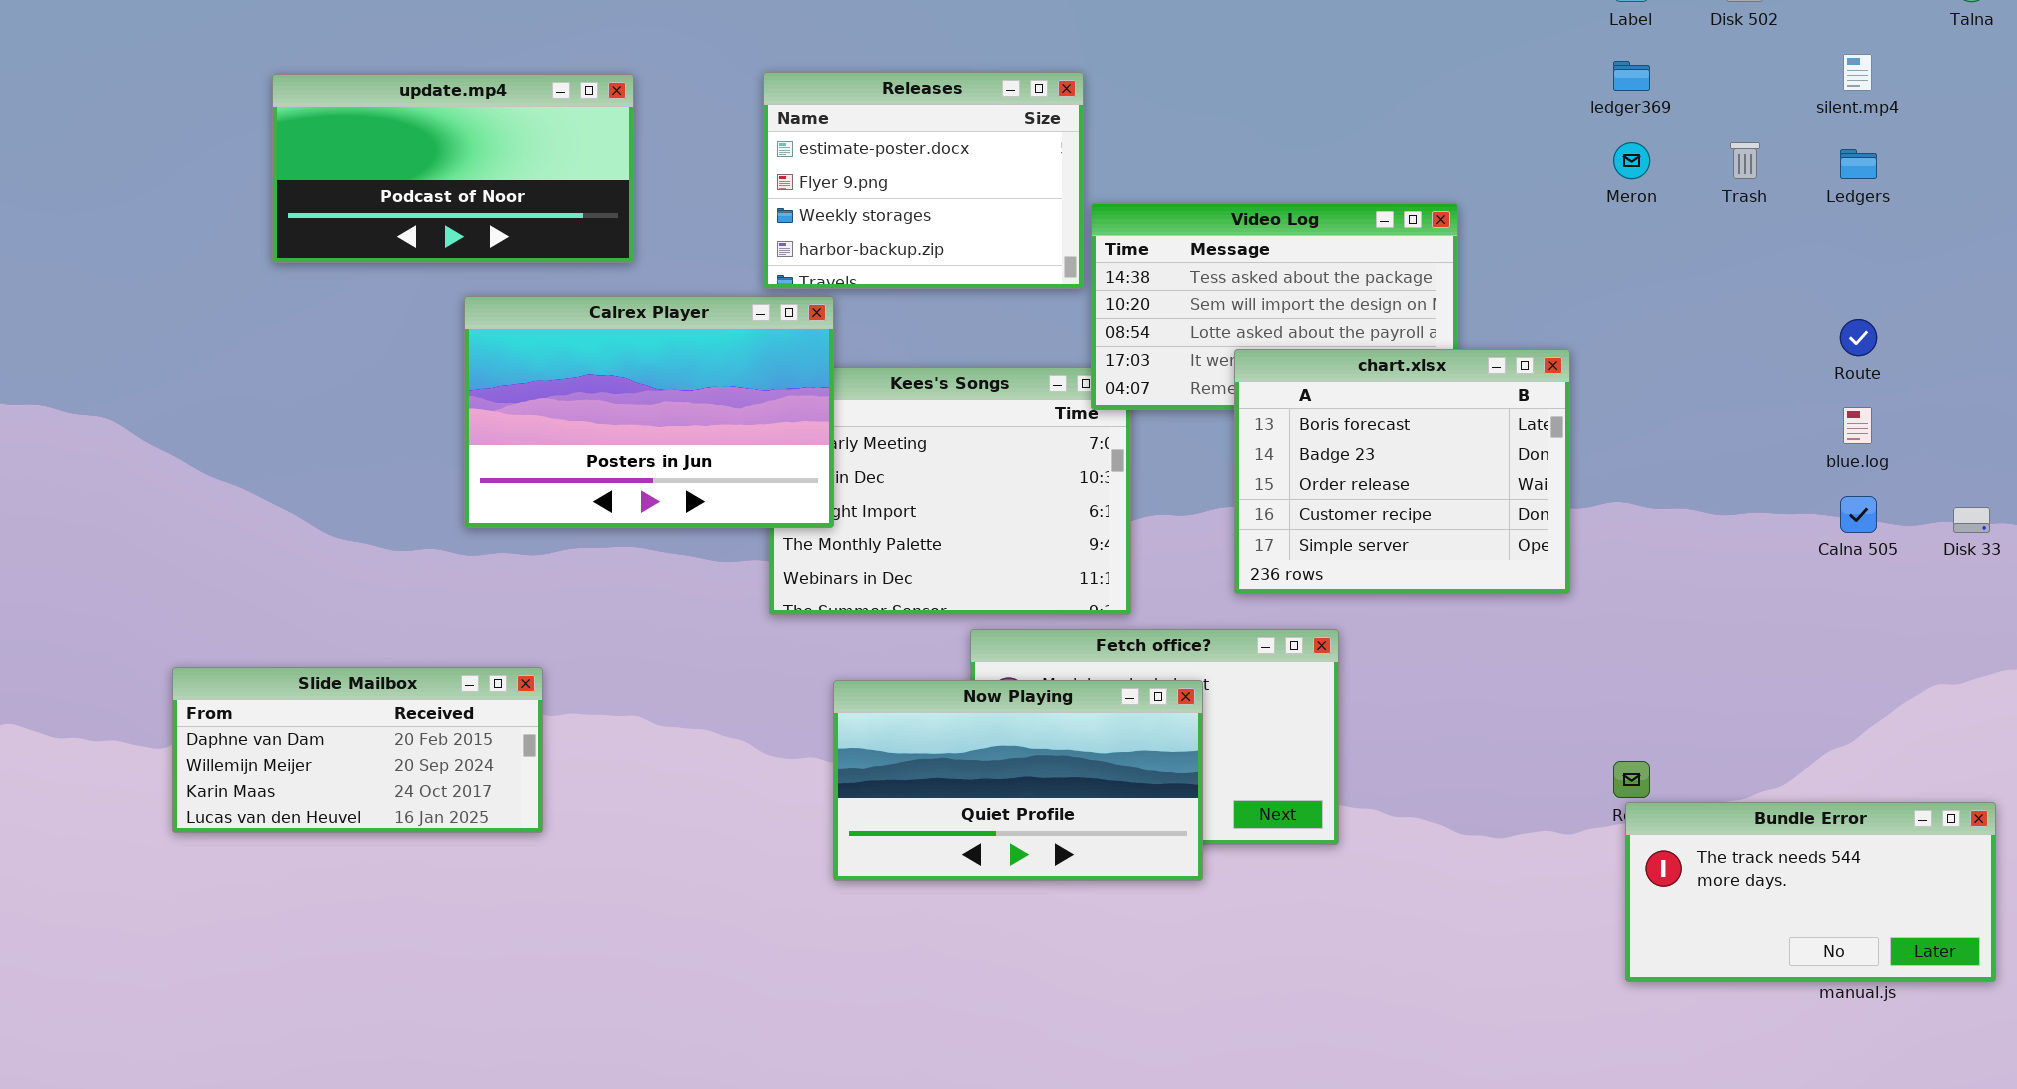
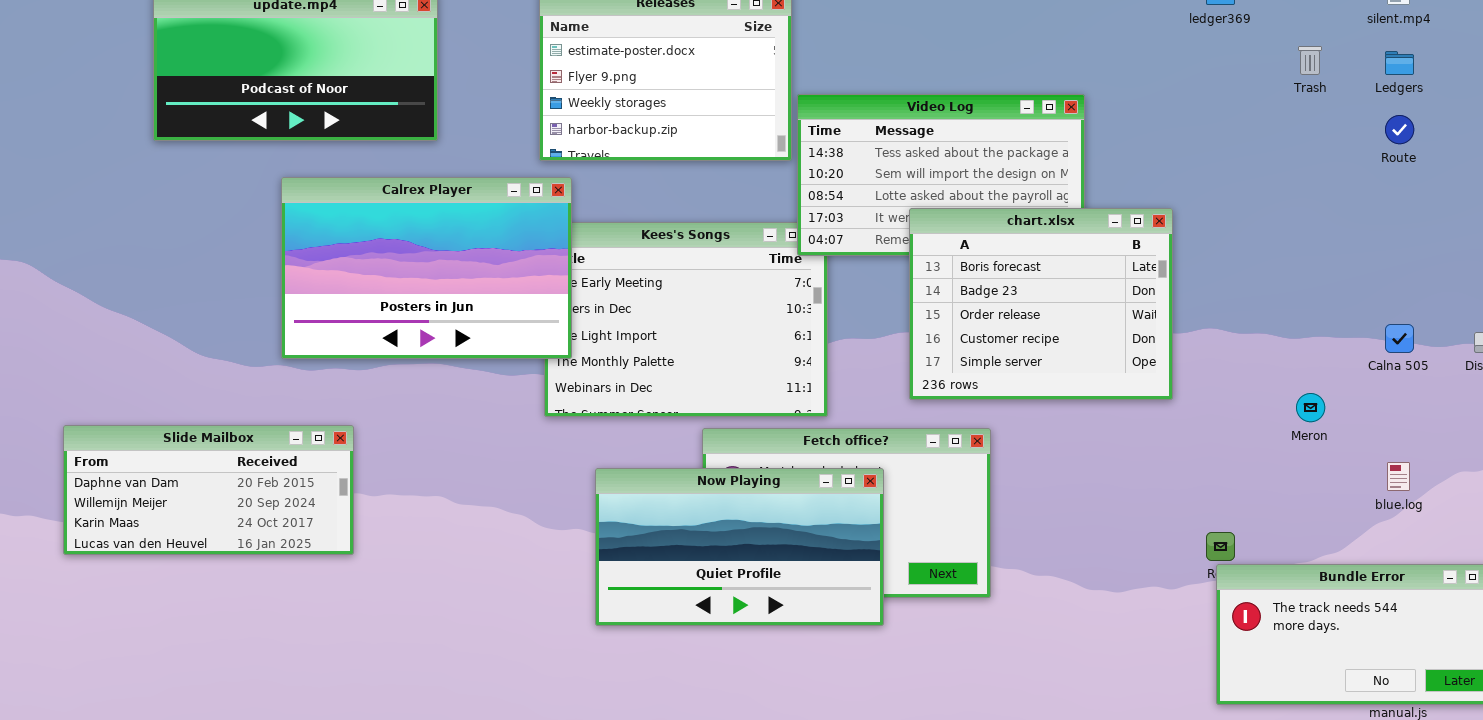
Meron: [1613,142,1650,179] -> [1296,393,1325,422], moved
Calrex Player: [464,296,834,528] -> [281,177,572,359], moved
Route: [1840,319,1877,356] -> [1385,115,1414,144], moved
blue.log: [1843,407,1872,444] -> [1387,462,1410,491], moved
Slide Mailbox: [172,667,543,833] -> [63,425,354,555], moved

